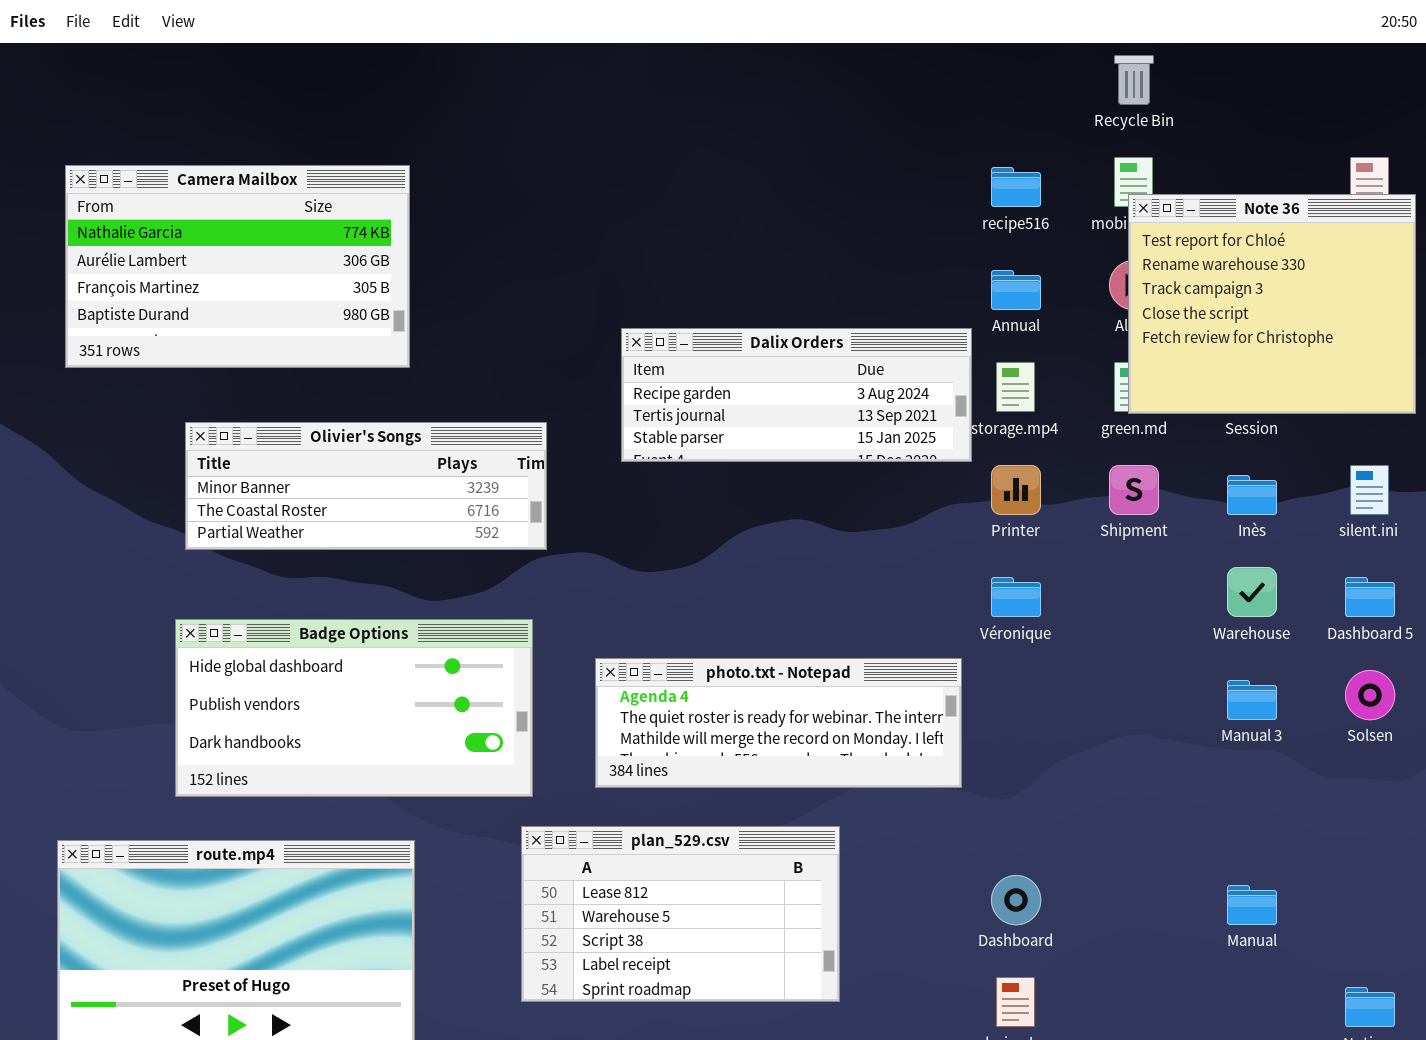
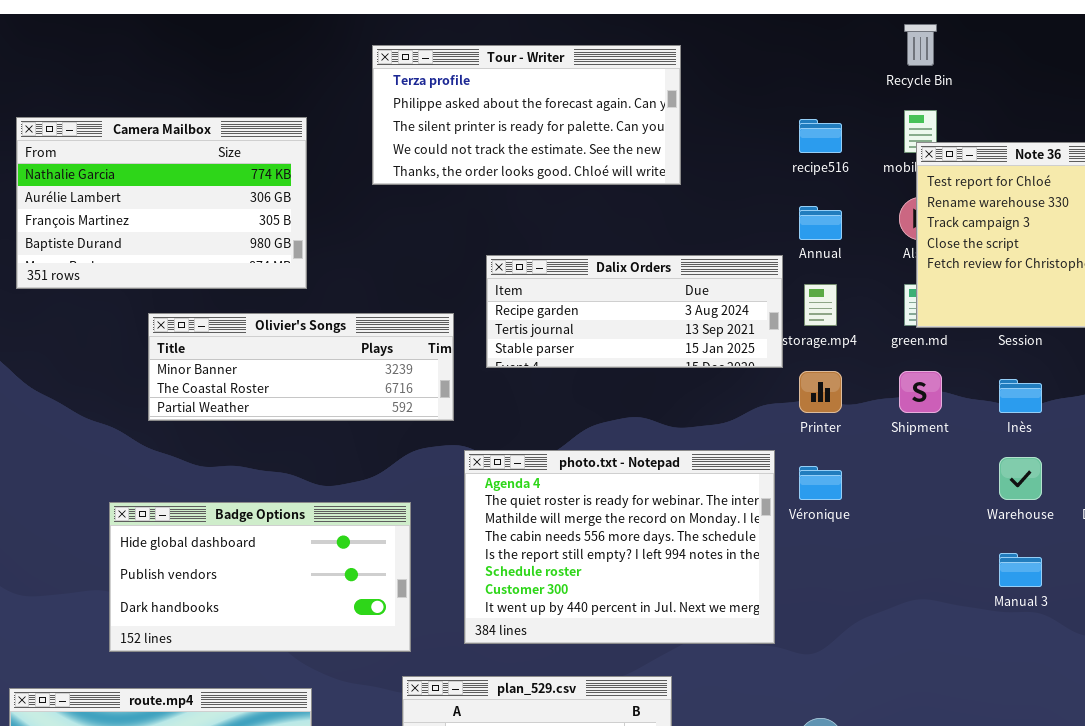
Tour - Writer: none -> [372,45,681,185], opened
Olivier's Songs: [185,422,547,550] -> [148,313,454,421], moved
photo.txt - Notepad: [595,658,962,788] -> [464,450,775,644], resized

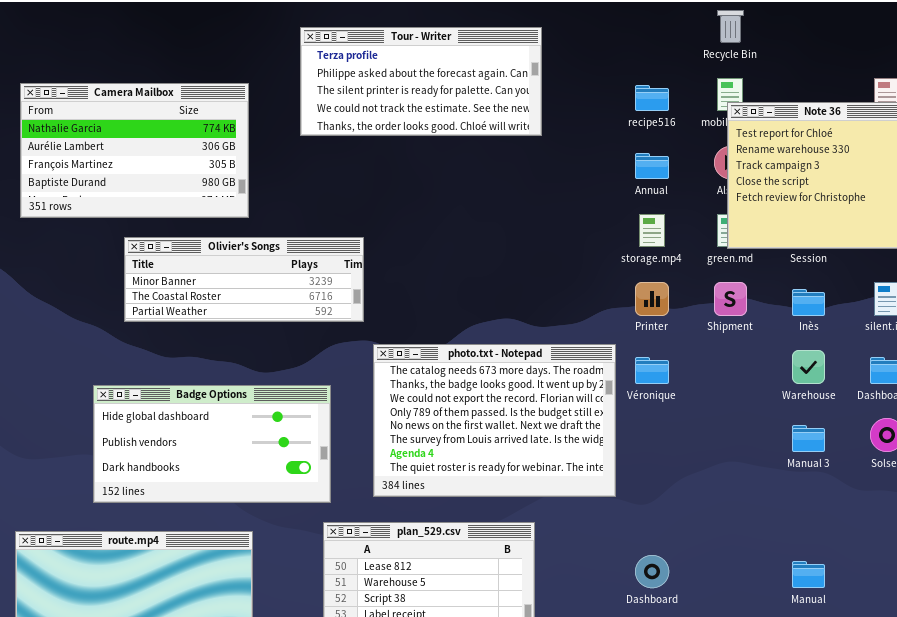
Dalix Orders: [486,255,783,368] -> none, closed
photo.txt - Notepad: [464,450,775,644] -> [373,344,616,497], scrolled up 6 rows

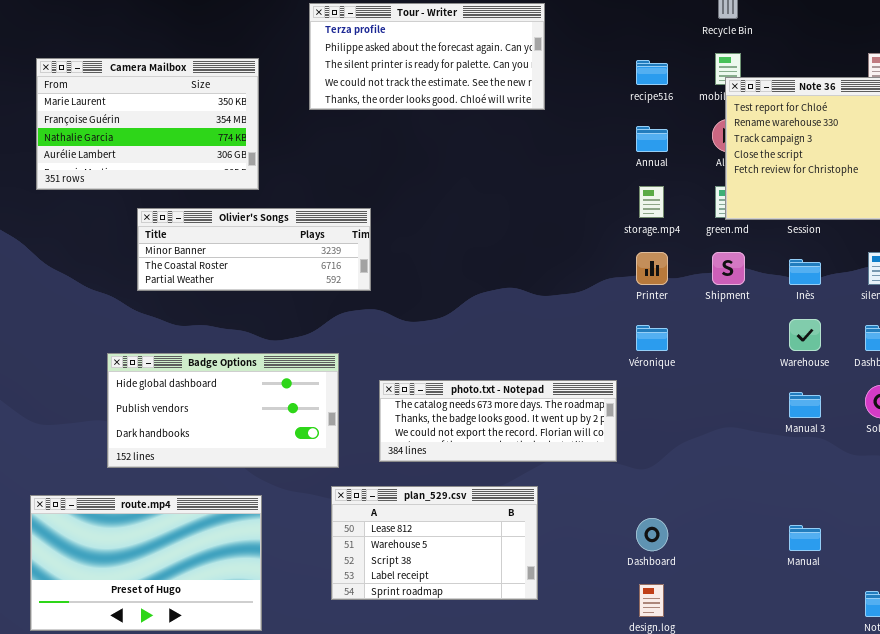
Camera Mailbox: [20,83,249,218] -> [36,58,259,190], scrolled up 2 rows
photo.txt - Notepad: [373,344,616,497] -> [379,380,617,462], resized

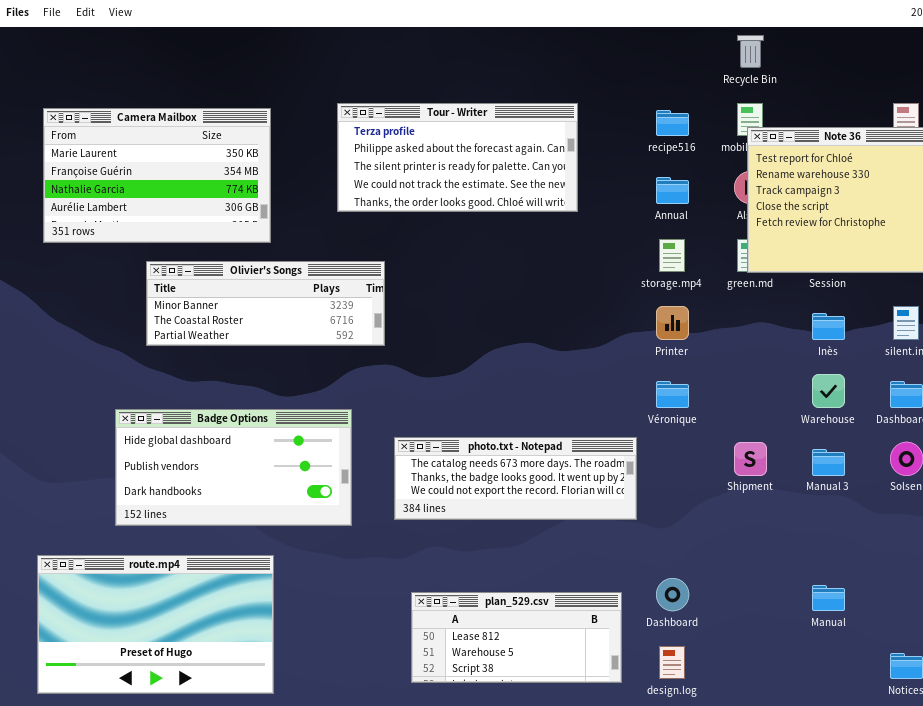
Tour - Writer: [309,3,545,110] -> [337,103,578,212], moved
Shipment: [712,252,745,285] -> [734,442,767,476], moved
plan_529.csv: [331,486,538,600] -> [411,592,622,683], moved, resized

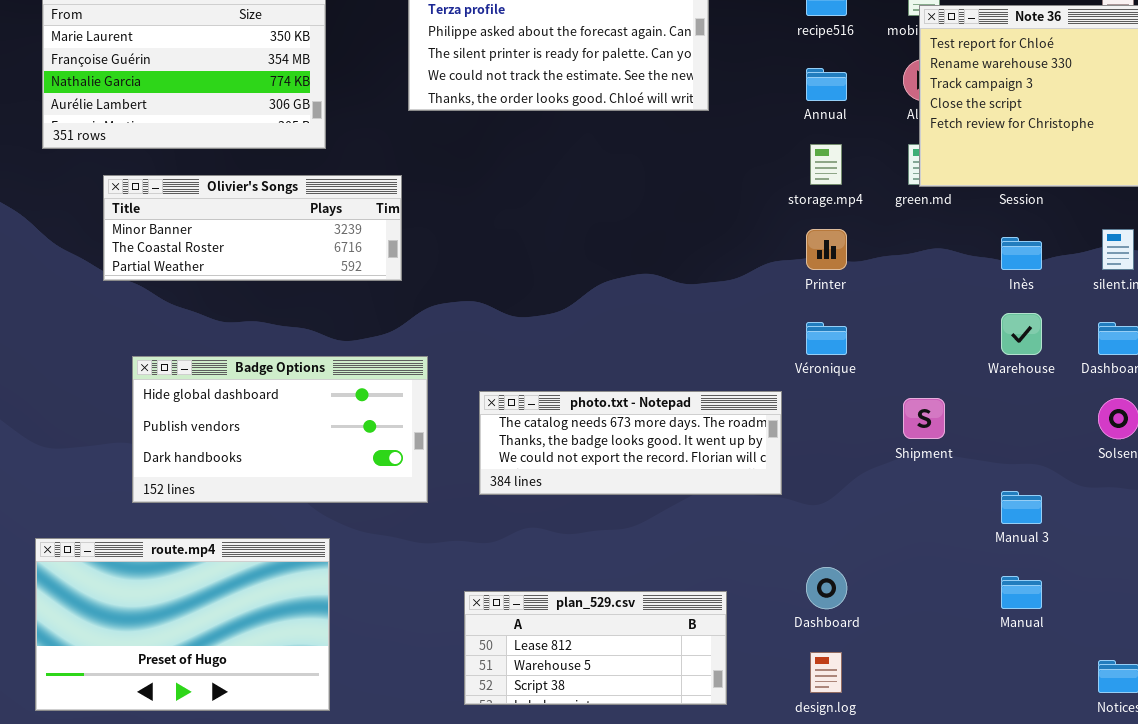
Olivier's Songs: [146,261,385,346] -> [103,175,402,281], moved
Manual 3: [812,449,845,476] -> [1001,491,1042,524], moved
plan_529.csv: [411,592,622,683] -> [464,591,727,705], moved

